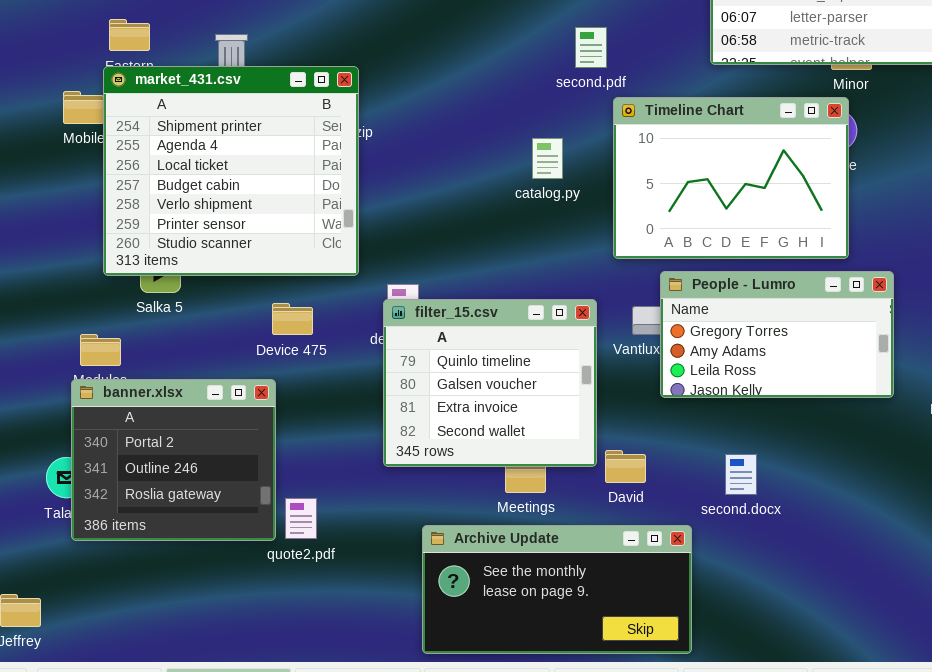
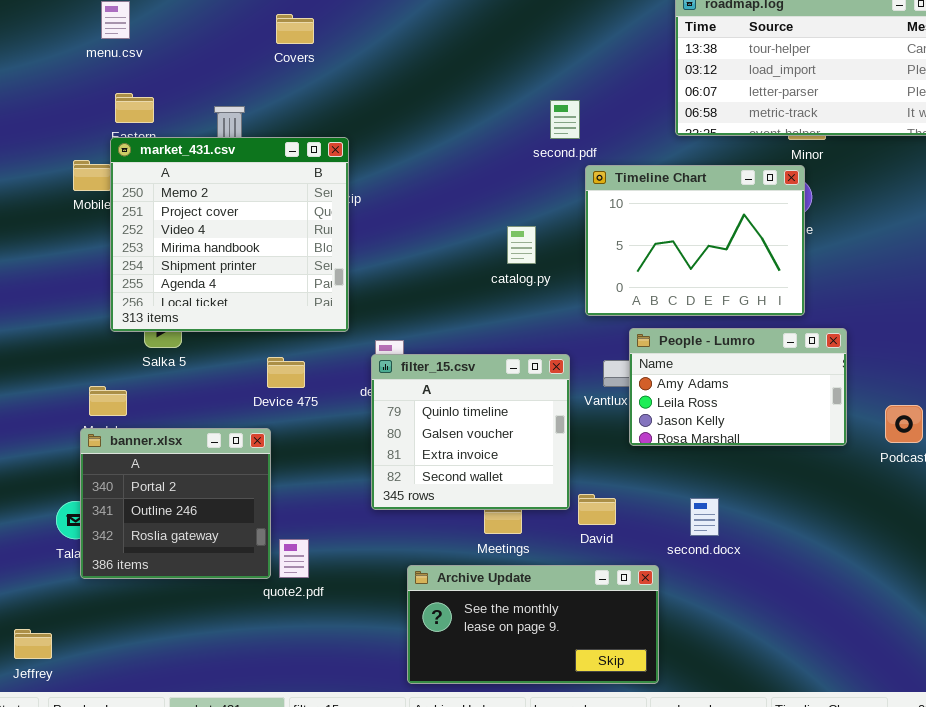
market_431.csv: [103,66,359,276] -> [110,137,349,332], scrolled up 4 rows
catalog.py: [532,138,563,179] -> [507,226,536,264], moved
People - Lumro: [660,271,894,398] -> [629,328,847,446], scrolled down 1 row

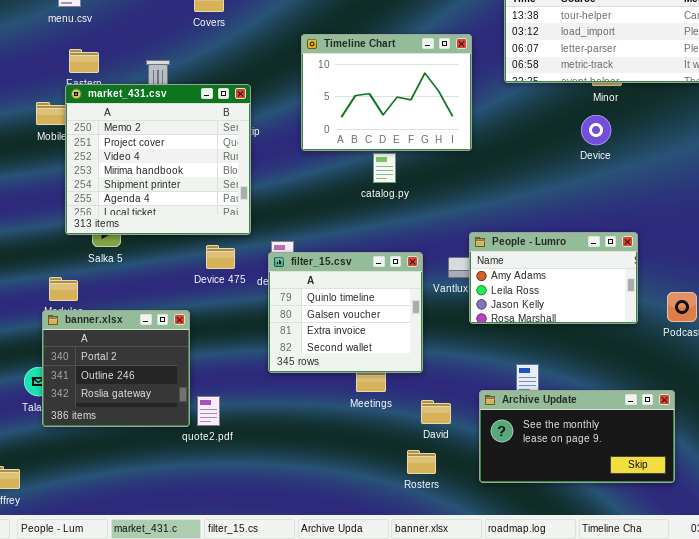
Timeline Chart: [585,165,805,316] -> [301,34,472,151], moved
Device 475: [267,357,305,388] -> [206,245,235,269], moved
David: [578,494,616,525] -> [421,400,451,424], moved
Archive Update: [407,565,659,684] -> [479,390,675,483], moved

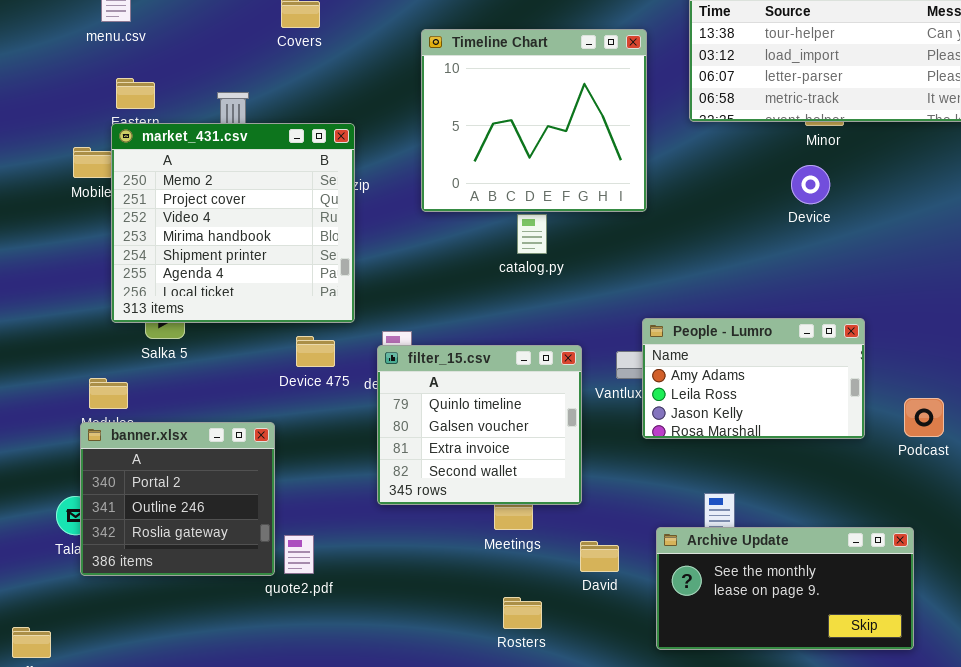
Timeline Chart: [301,34,472,151] -> [421,29,647,212], resized
Rosters: [407,450,436,474] -> [503,597,542,629], moved

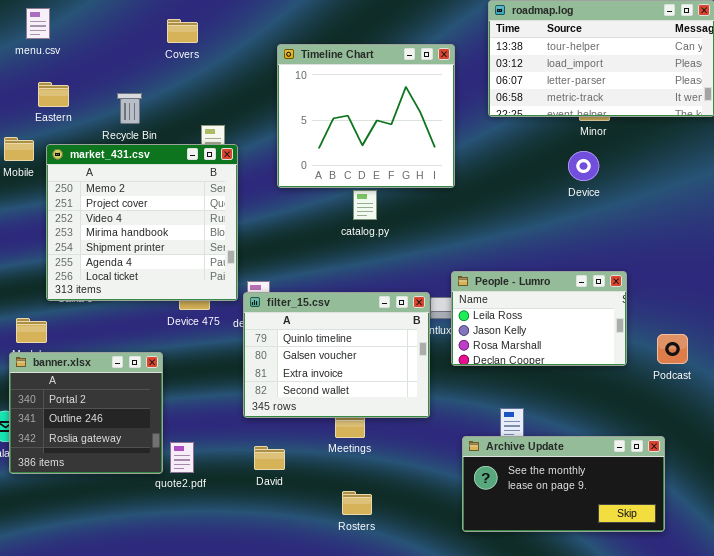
market_431.csv: [111,123,355,323] -> [46,144,238,301], moved
People - Lumro: [642,318,865,439] -> [451,271,627,366], scrolled down 1 row
filter_15.csv: [377,345,582,505] -> [243,292,430,418], resized
David: [580,541,619,572] -> [254,446,285,470], moved

